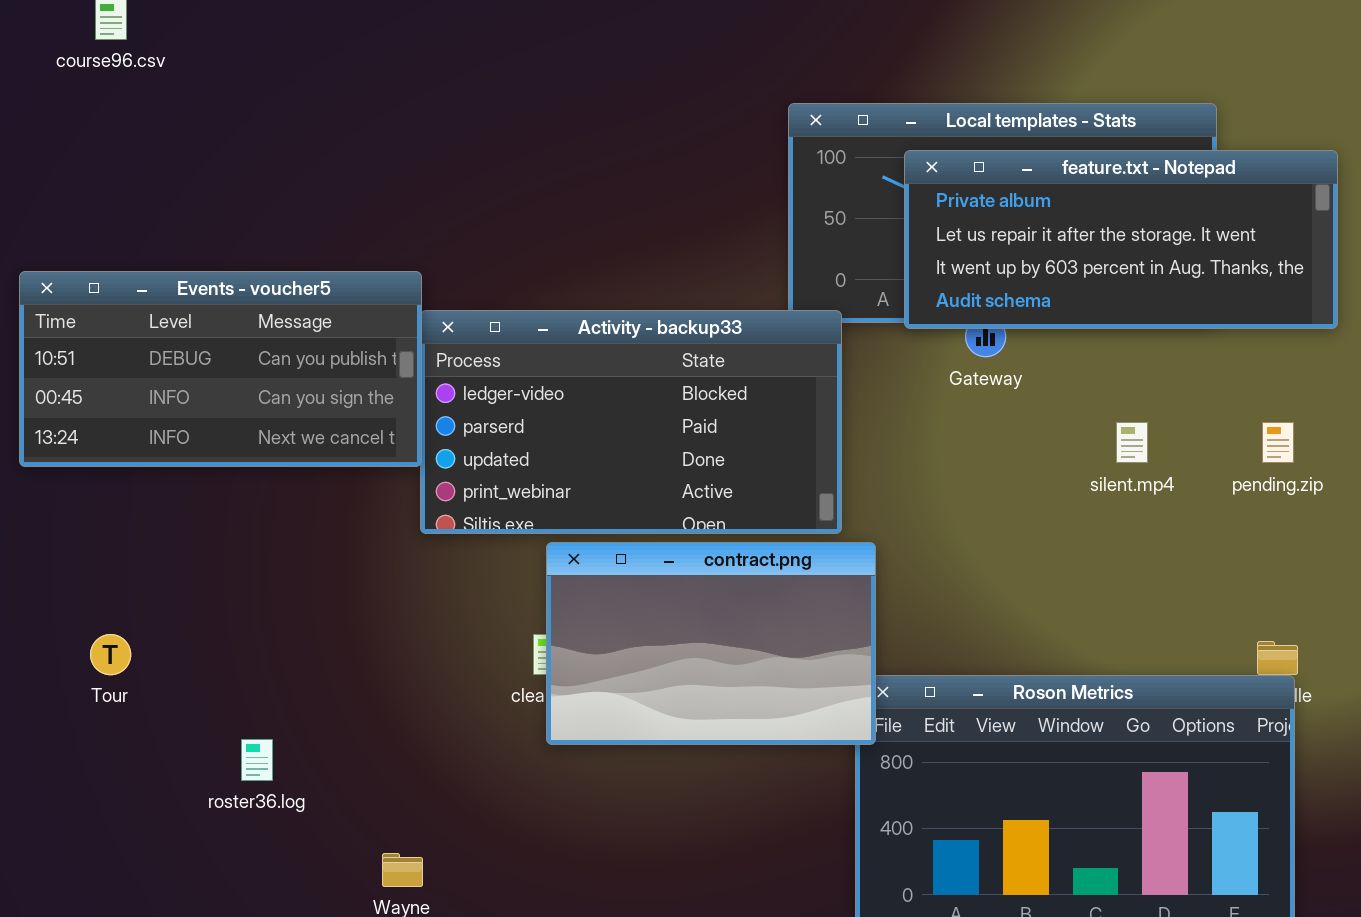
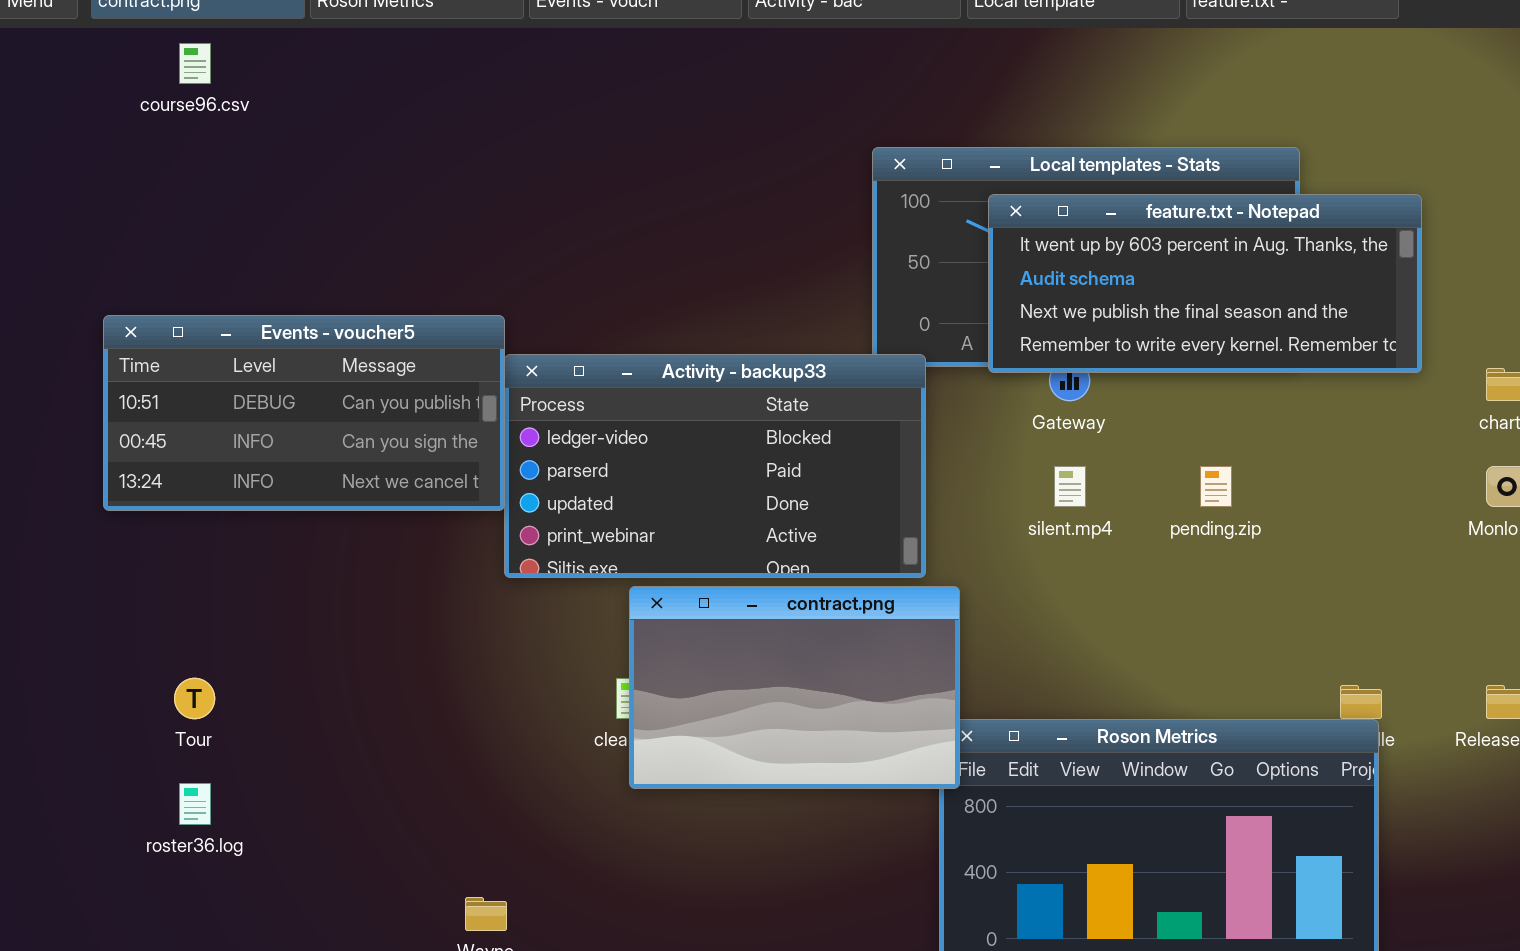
feature.txt - Notepad: [904,150,1338,329] -> [988,194,1422,373], scrolled down 2 rows
silent.mp4: [1116,422,1148,463] -> [1054,466,1086,507], moved
pending.zip: [1262,422,1294,463] -> [1200,466,1232,507], moved
roster36.log: [241,739,273,781] -> [179,783,211,825], moved

